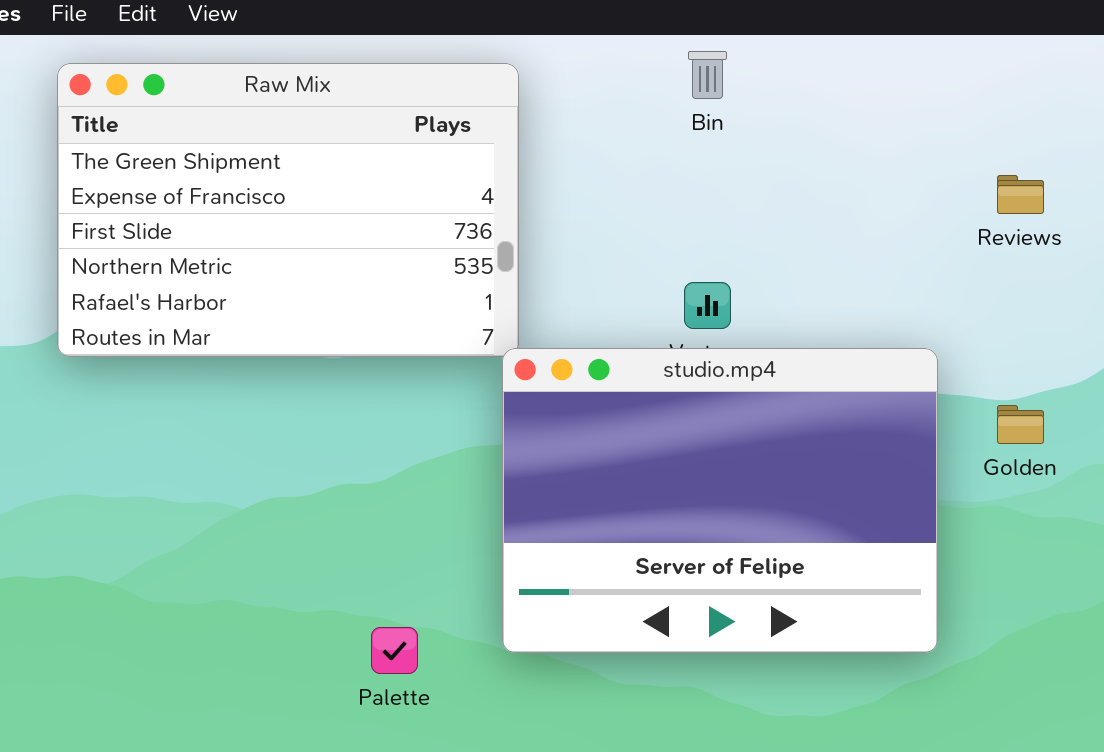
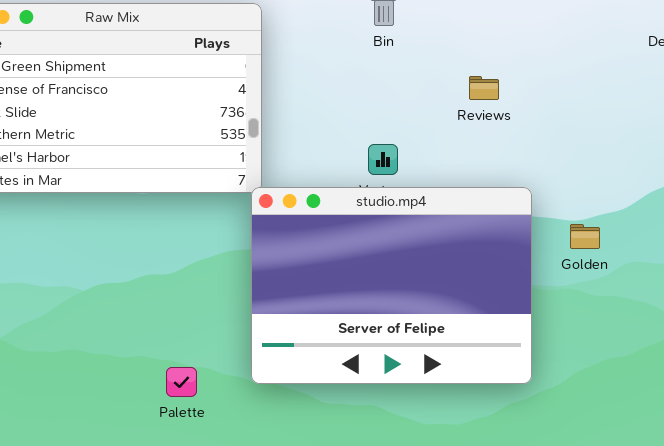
Reviews: [997,175,1044,214] -> [469,76,499,100], moved

